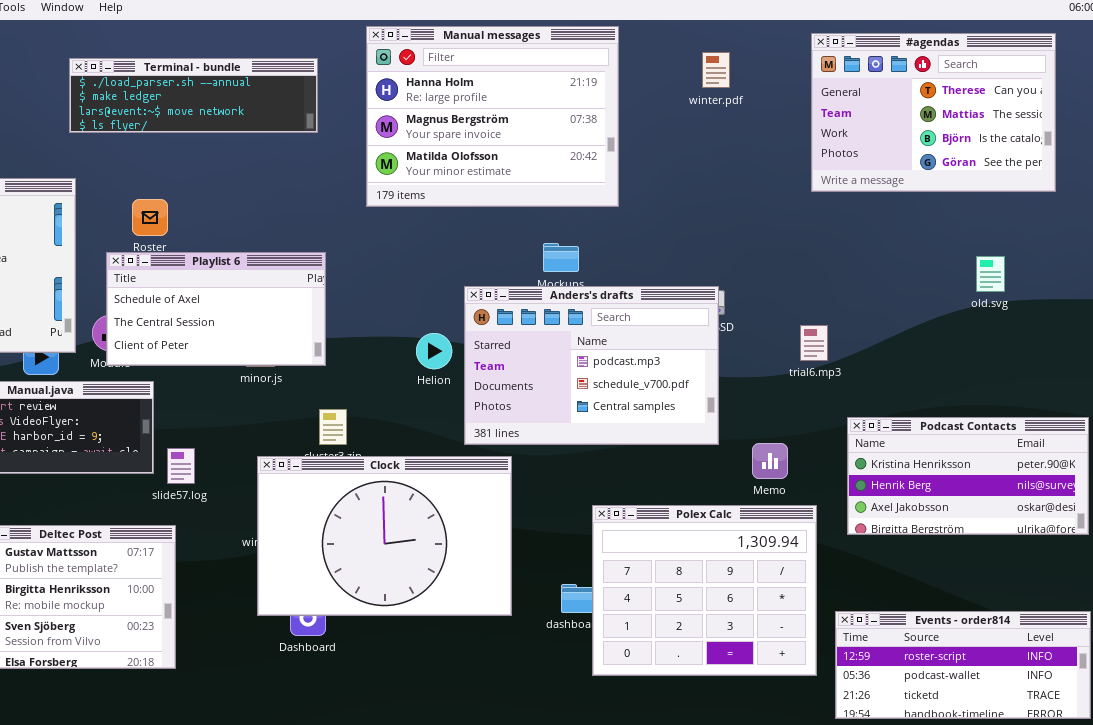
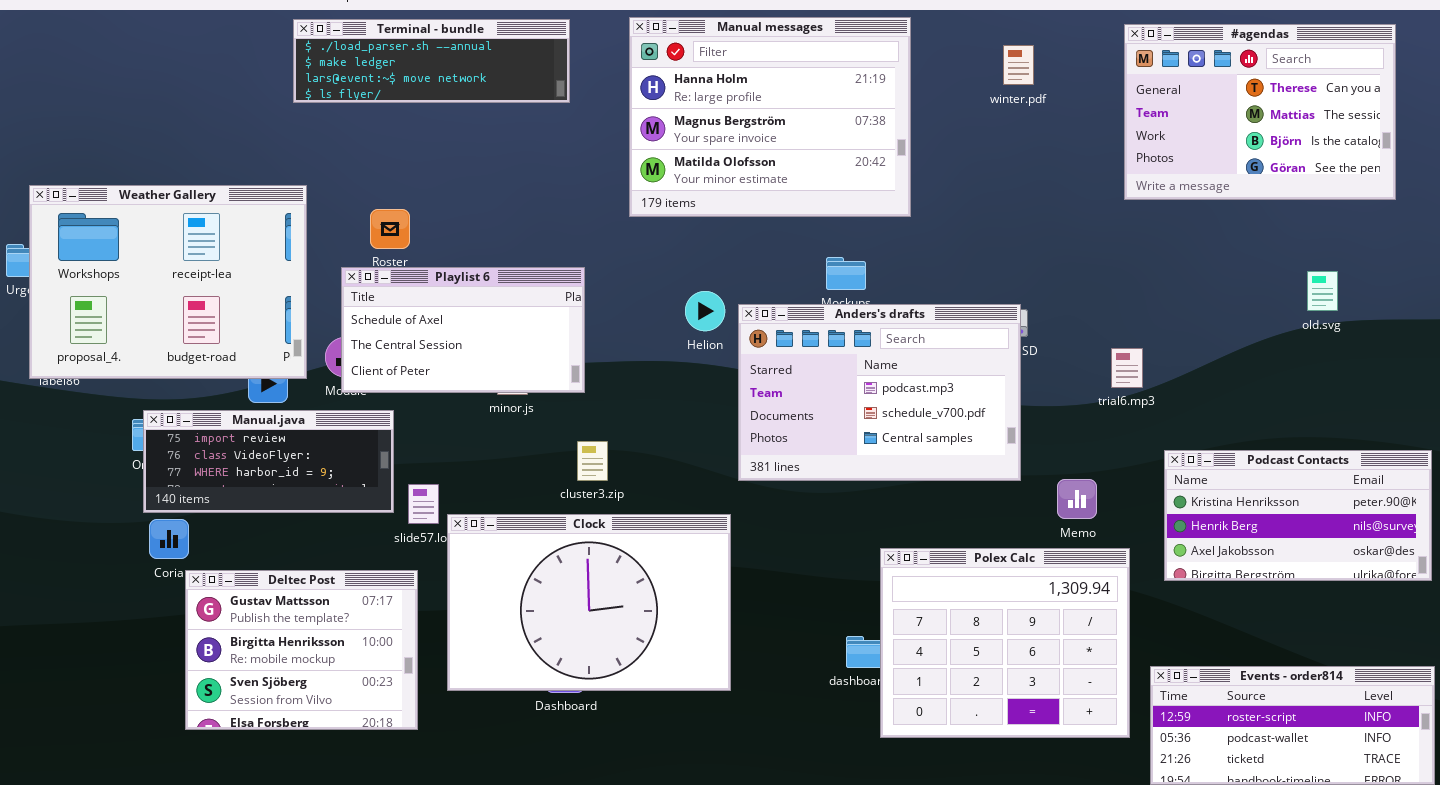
Terminal - bundle: [69,58,318,133] -> [293,19,570,103], moved
Helion: [416,333,452,369] -> [685,291,725,331], moved
Clock: [257,456,512,616] -> [447,514,731,691], moved

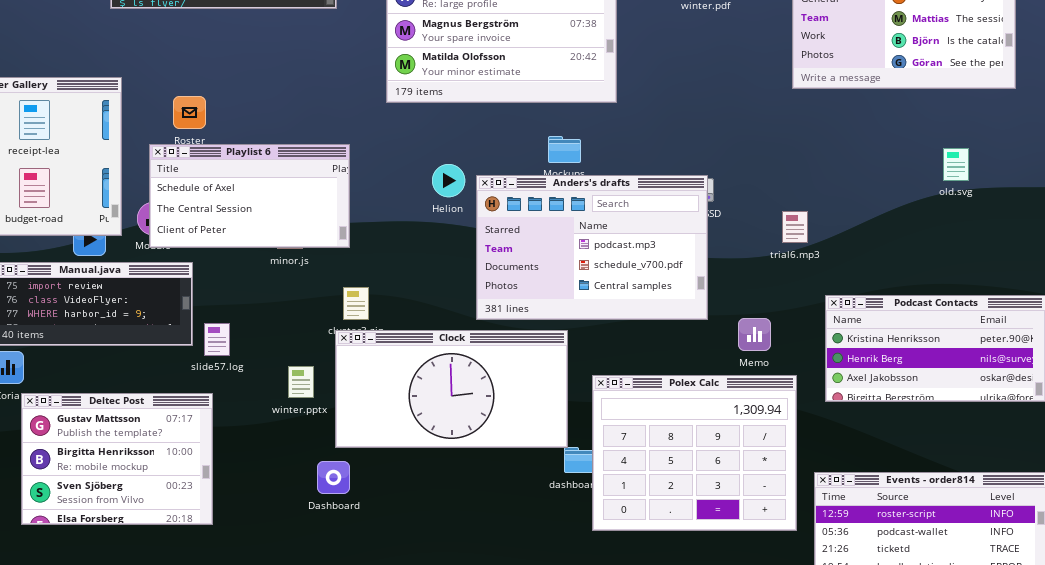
Clock: [447,514,731,691] -> [335,330,568,448], moved, resized

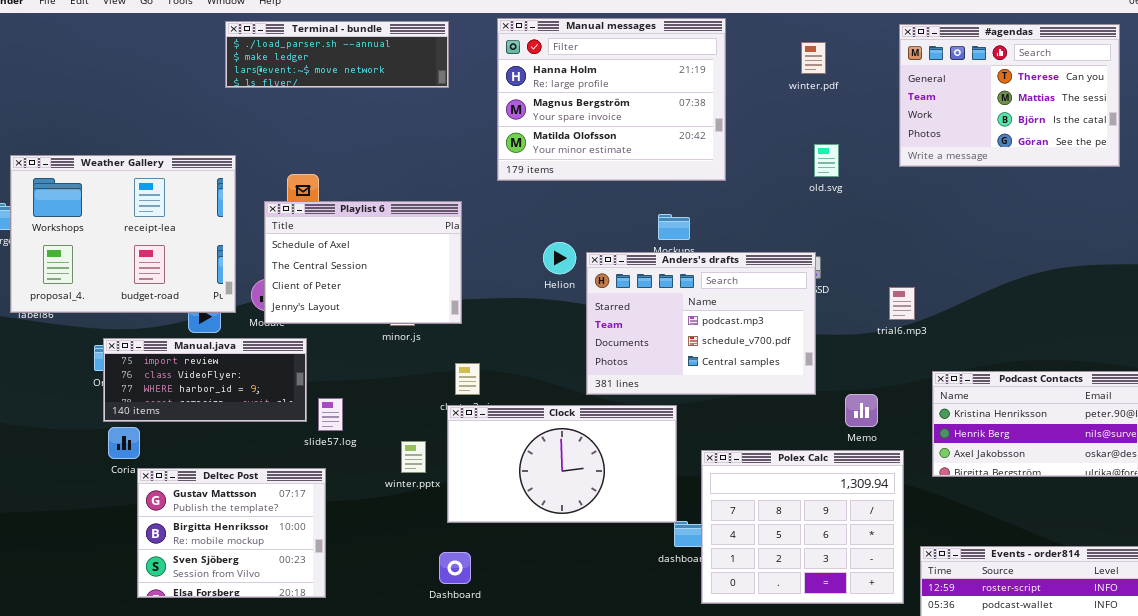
Playlist 6: [149,144,350,248] -> [264,201,462,324], resized
old.svg: [943,148,969,181] -> [814,144,839,177], moved
Dashboard: [317,461,350,494] -> [439,552,471,584], moved

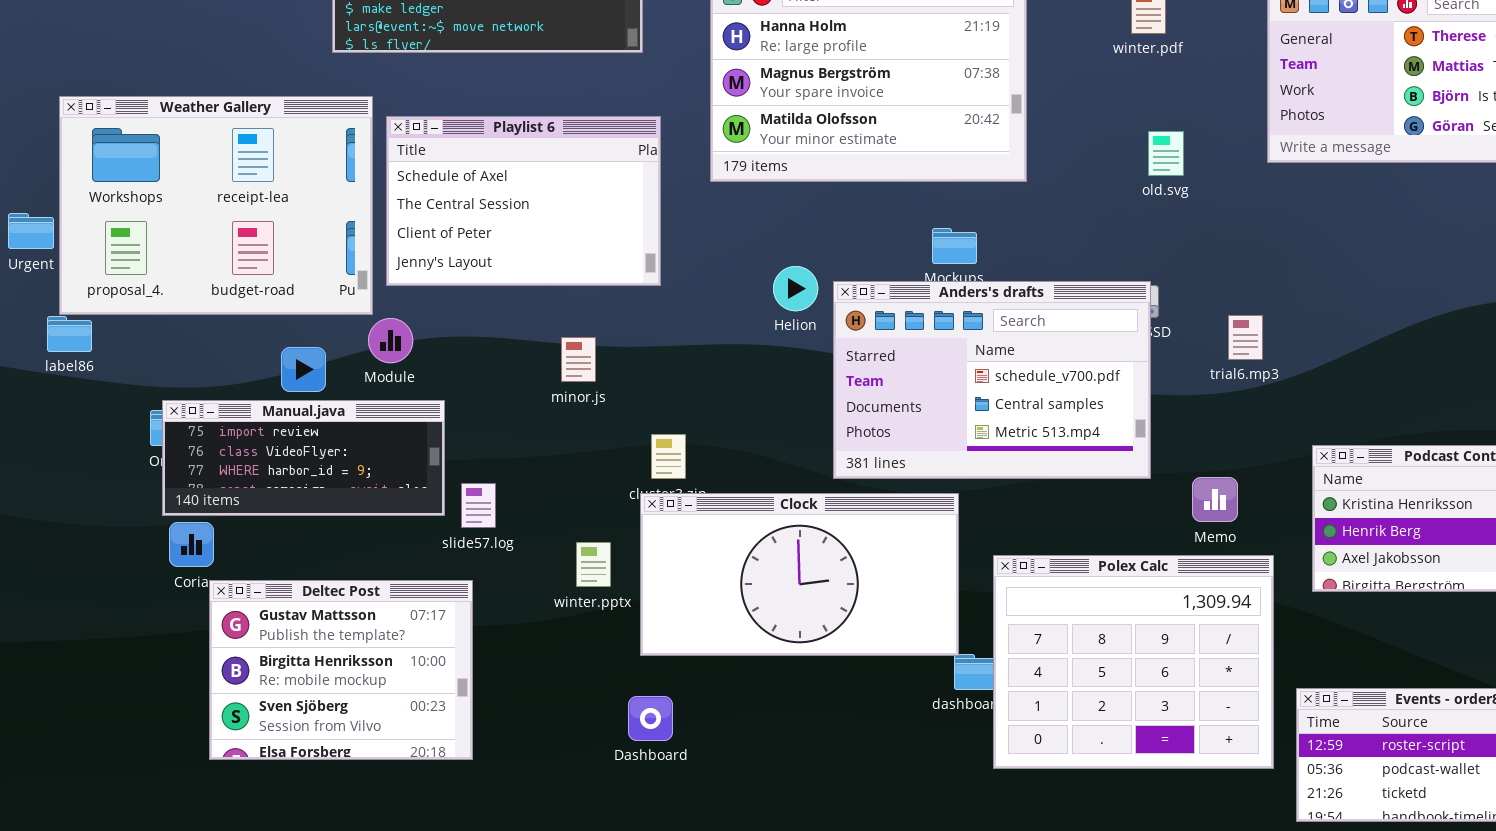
Weather Gallery: [10,155,236,313] -> [59,96,373,315], moved
Playlist 6: [264,201,462,324] -> [386,116,661,286], moved
Anders's drafts: [586,252,816,395] -> [833,281,1151,479], scrolled down 1 row
trial6.mp3: [889,287,915,320] -> [1228,315,1263,360], moved

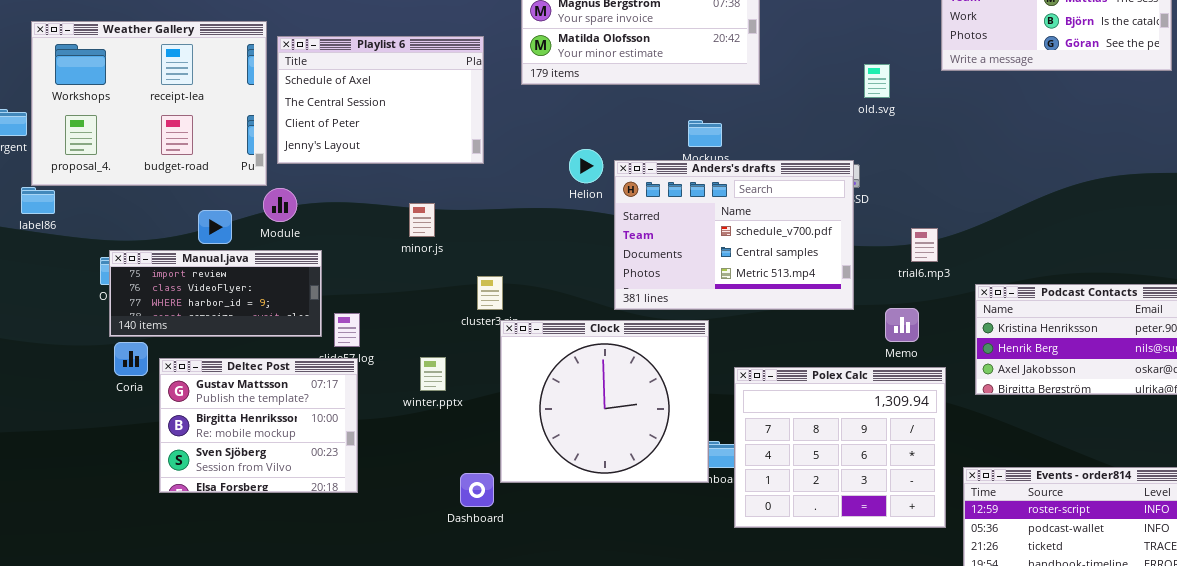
old.svg: [1148,131,1184,176] -> [864,64,890,98], moved
trial6.mp3: [1228,315,1263,360] -> [911,228,938,262], moved
Clock: [640,493,959,656] -> [500,320,709,483], resized
Deltec Post: [209,580,473,760] -> [159,358,358,493], moved

